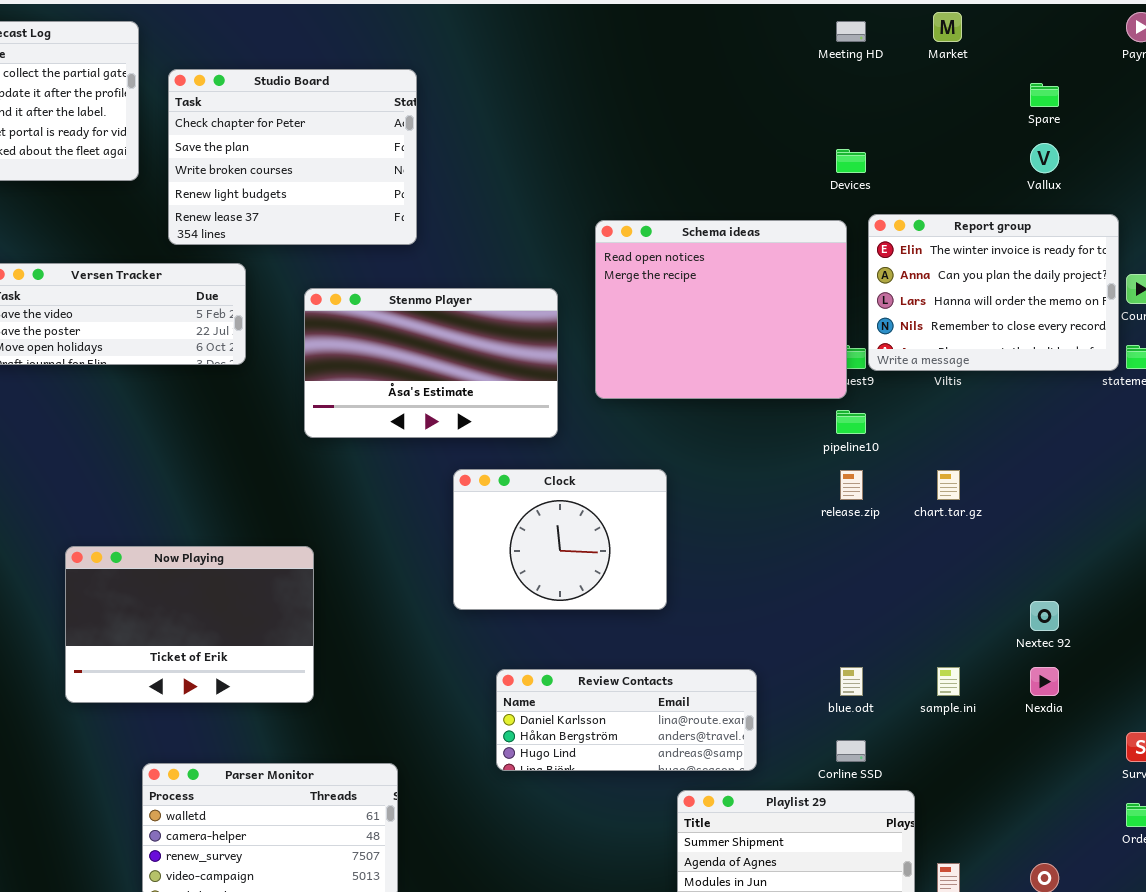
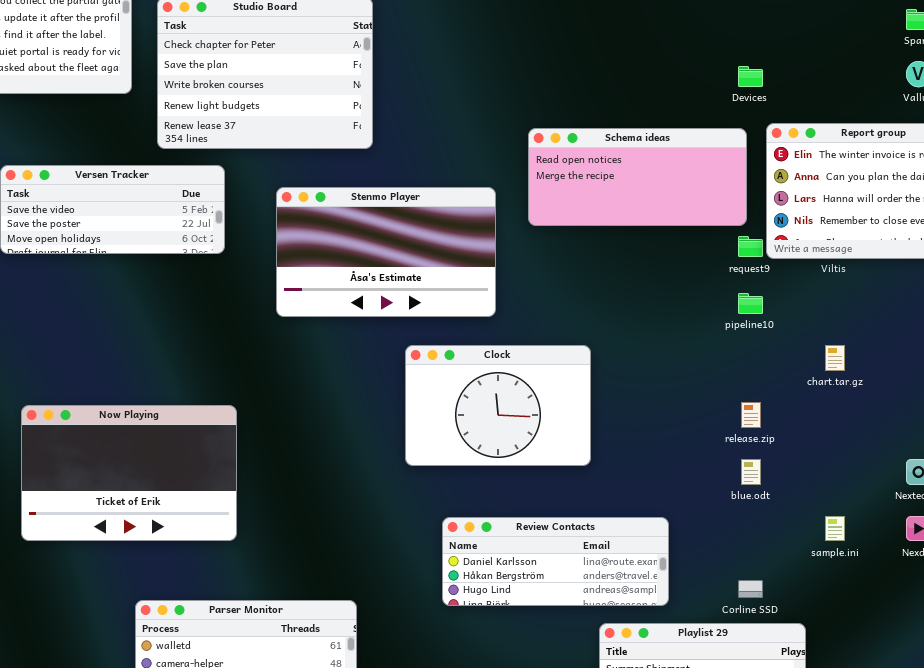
Schema ideas: [595,220,847,399] -> [528,128,747,226], resized
release.zip: [840,470,863,500] -> [741,402,761,428], moved
Now Playing: [65,546,314,703] -> [21,405,237,541], moved
blue.odt: [840,667,863,696] -> [741,459,761,485], moved

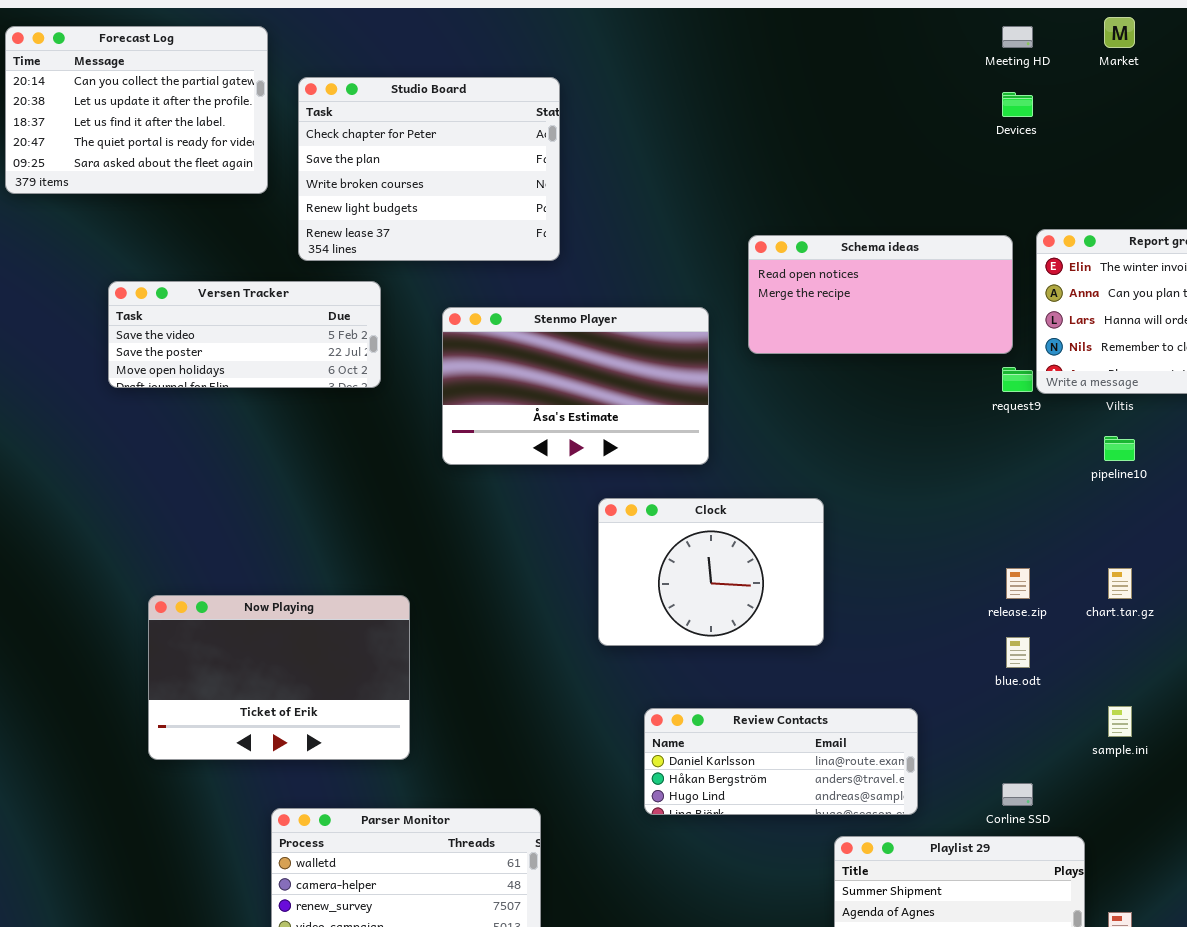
Devices: [738,66,763,87] -> [1002,92,1033,117], moved
pipeline10: [738,293,763,314] -> [1104,436,1135,461], moved
chart.tar.gz: [825,345,845,371] -> [1108,568,1132,599], moved
Now Playing: [21,405,237,541] -> [148,595,410,760], moved

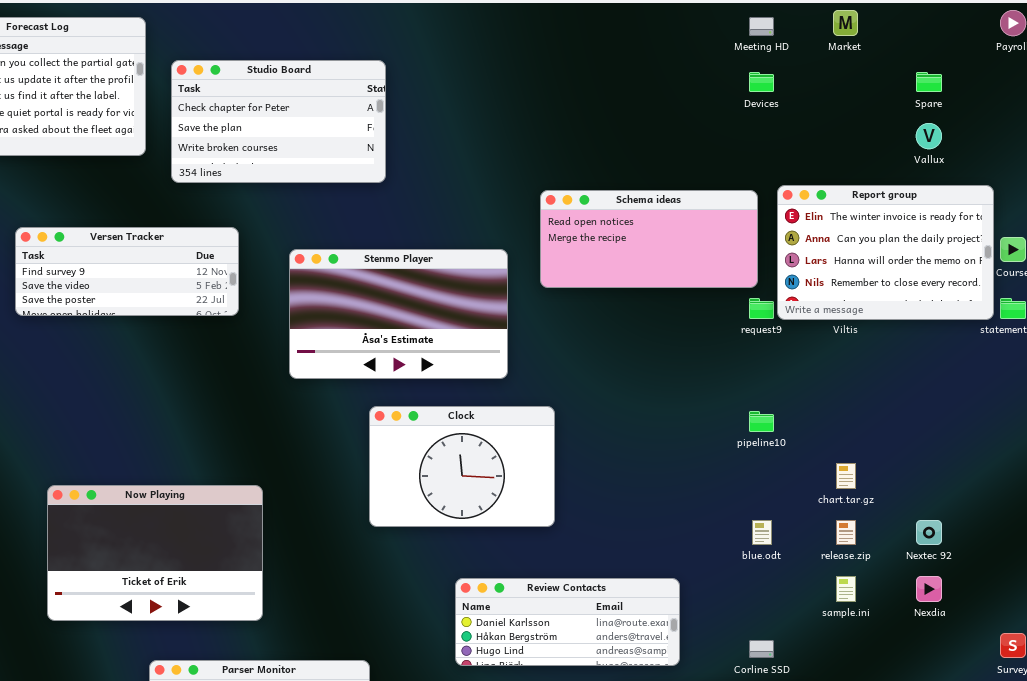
Studio Board: [298,77,560,261] -> [171,60,386,183], resized
Versen Tracker: [108,281,381,388] -> [15,227,239,316], scrolled up 1 row
pipeline10: [1104,436,1135,461] -> [749,411,774,432], moved
Clock: [598,498,824,646] -> [369,406,555,527], moved
release.zip: [1006,568,1030,599] -> [836,520,856,545], moved

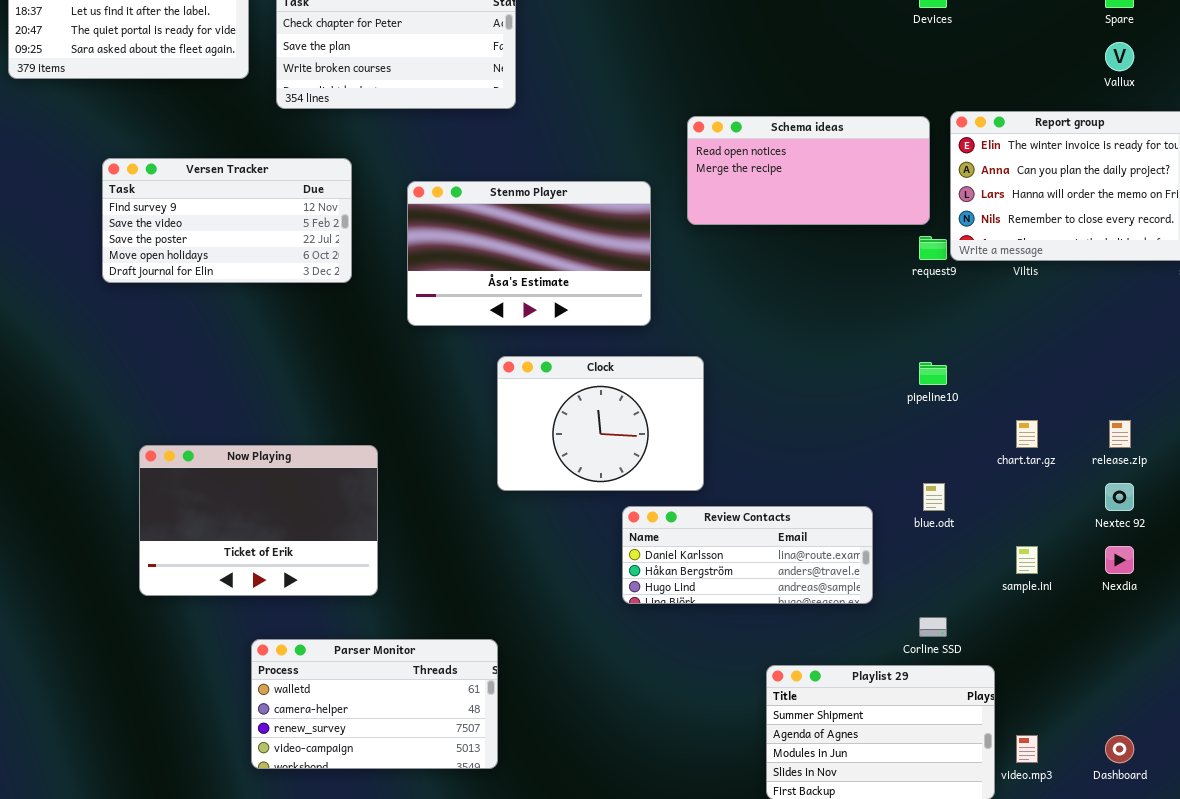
Versen Tracker: [15,227,239,316] -> [102,158,352,283], resized
release.zip: [836,520,856,545] -> [1109,420,1131,448], moved
Review Contacts: [455,578,680,666] -> [622,506,873,604], moved

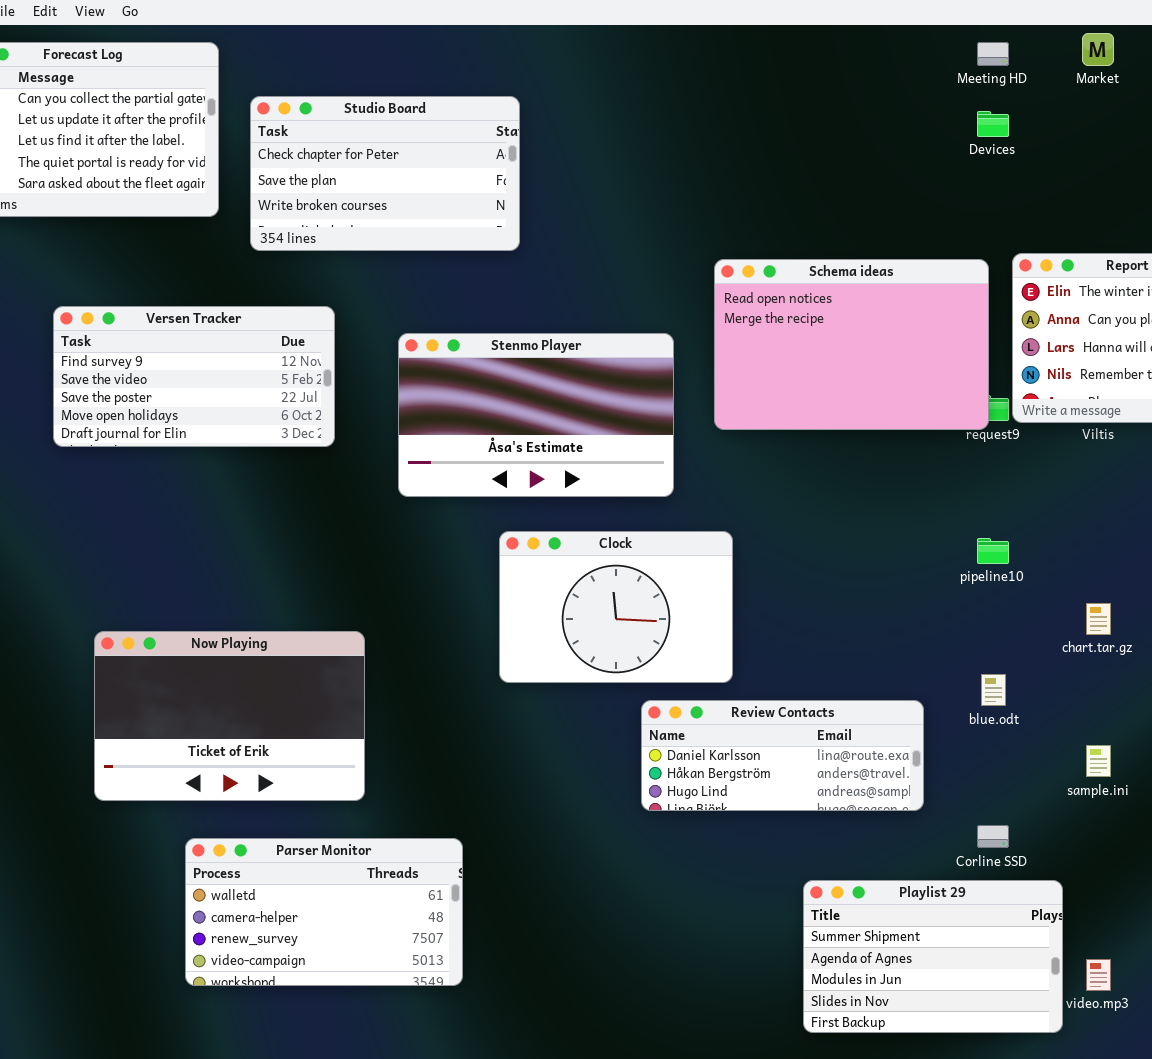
Schema ideas: [687,116,930,225] -> [714,259,989,430], resized
Parser Monitor: [251,639,498,769] -> [185,838,463,986], moved

